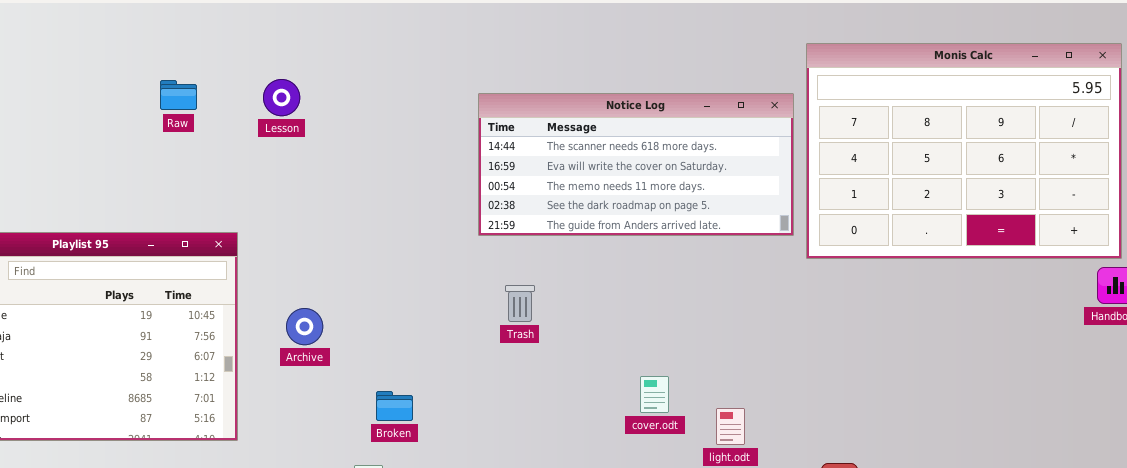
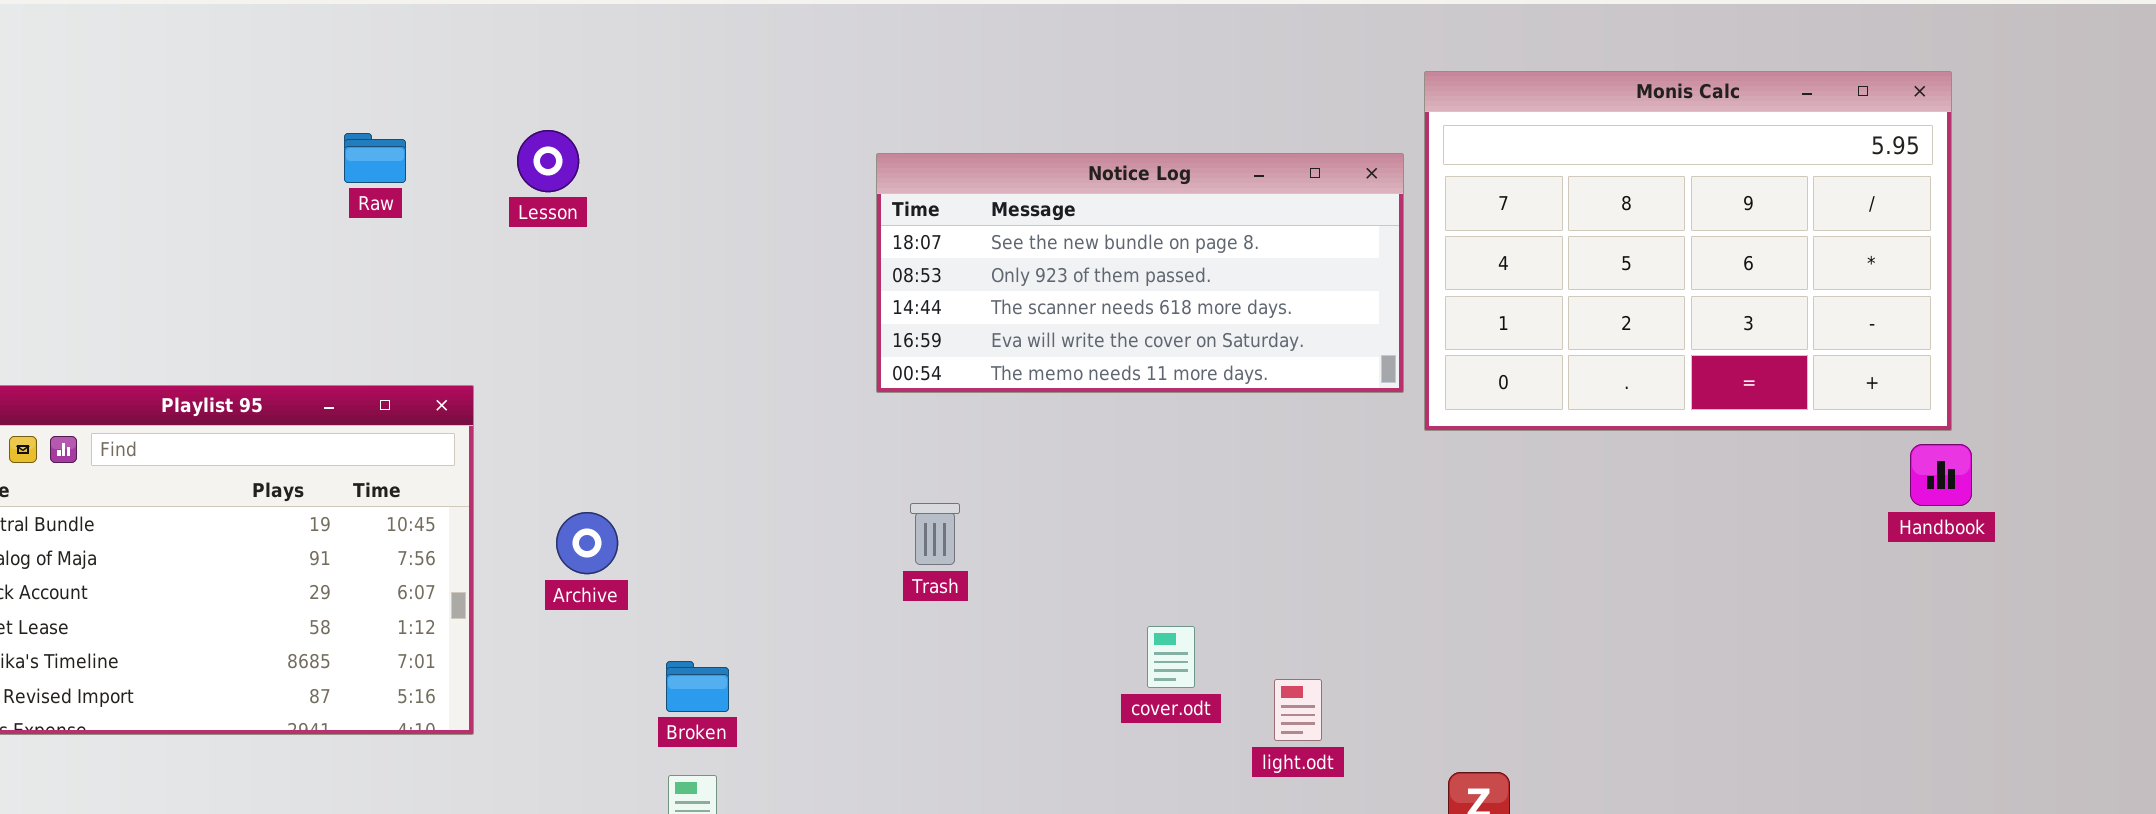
Notice Log: [478,93,794,236] -> [876,153,1404,393], scrolled up 2 rows
Trash: [505,285,535,322] -> [910,503,960,565], moved
Broken: [376,391,413,421] -> [666,661,729,712], moved

